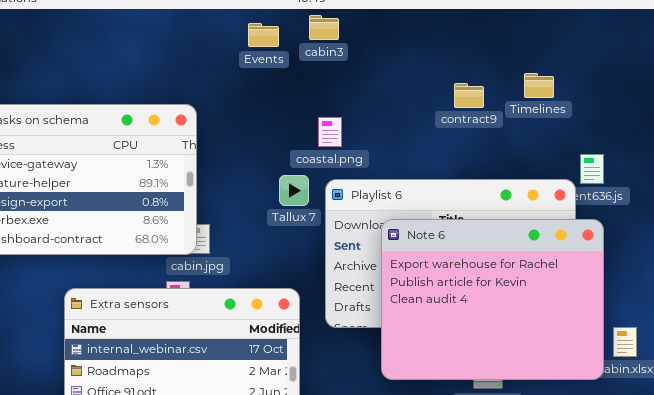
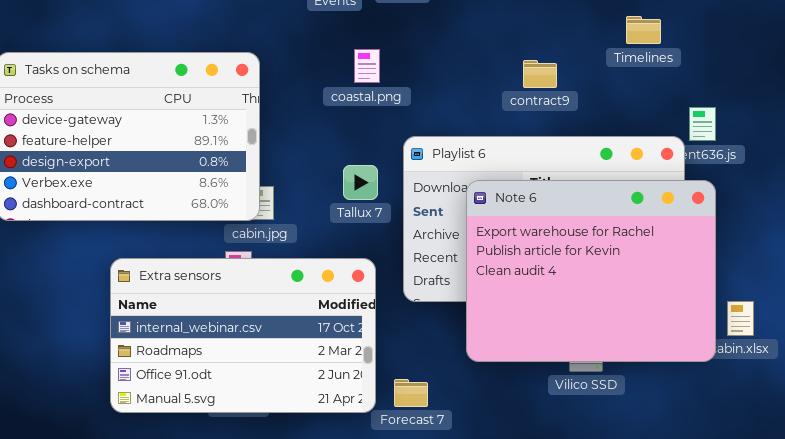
contract9: [454,83,484,108] -> [523,60,557,88], moved
coastal.png: [318,117,342,147] -> [354,49,380,83], moved
Tallux 7: [279,175,309,206] -> [343,165,378,200], moved

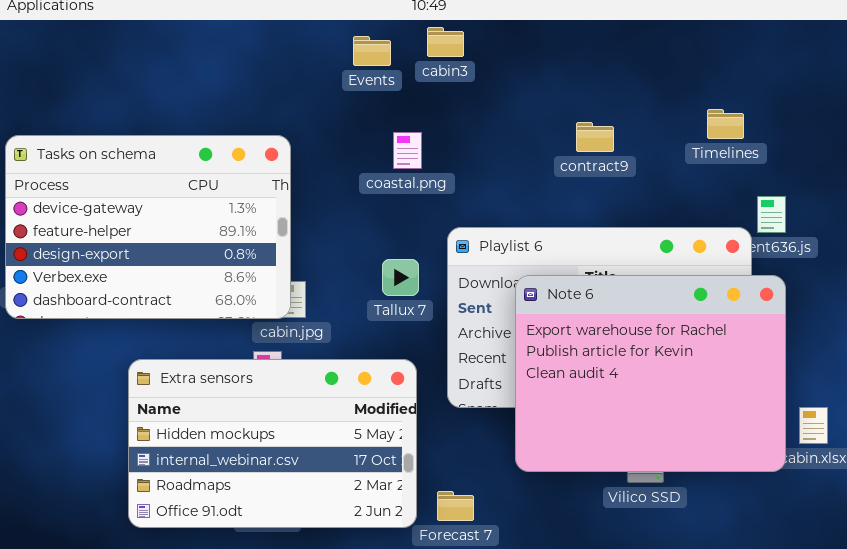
Timelines: [626,16,661,44] -> [707,109,744,139], moved
contract9: [523,60,557,88] -> [576,122,614,152], moved
Extra sensors: [110,258,376,413] -> [128,359,417,528], scrolled up 1 row

